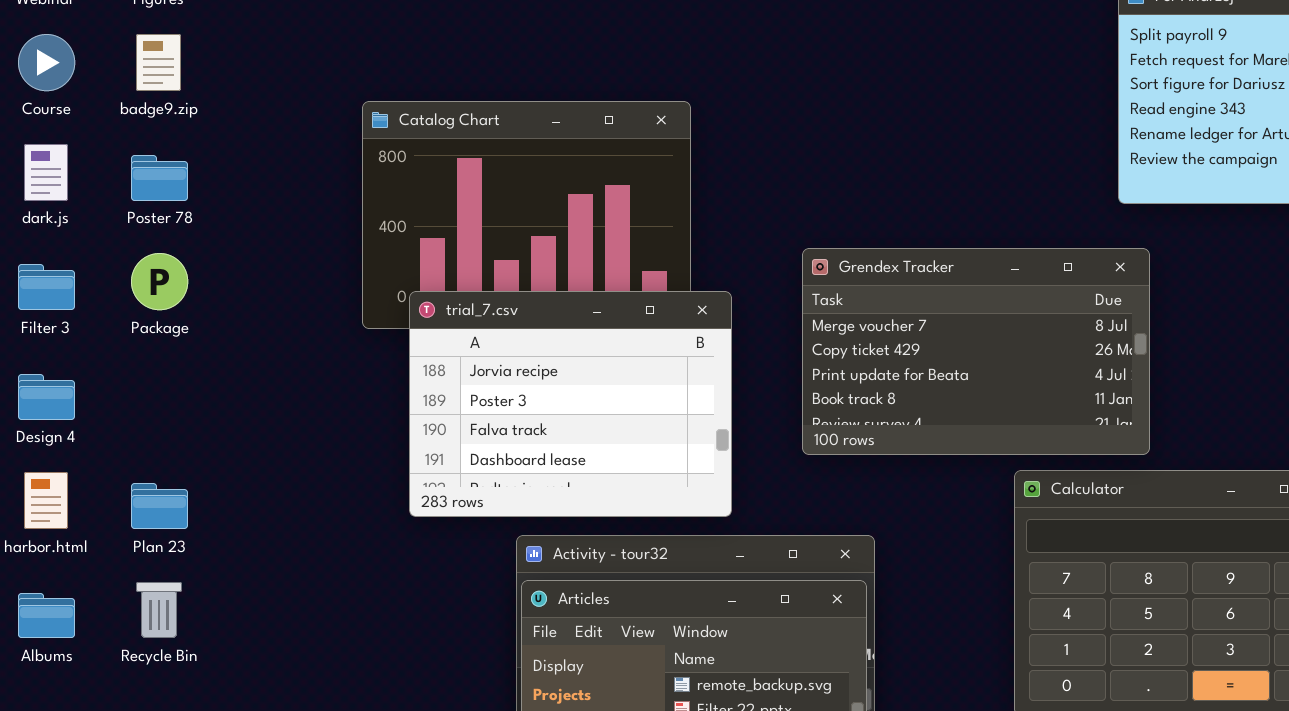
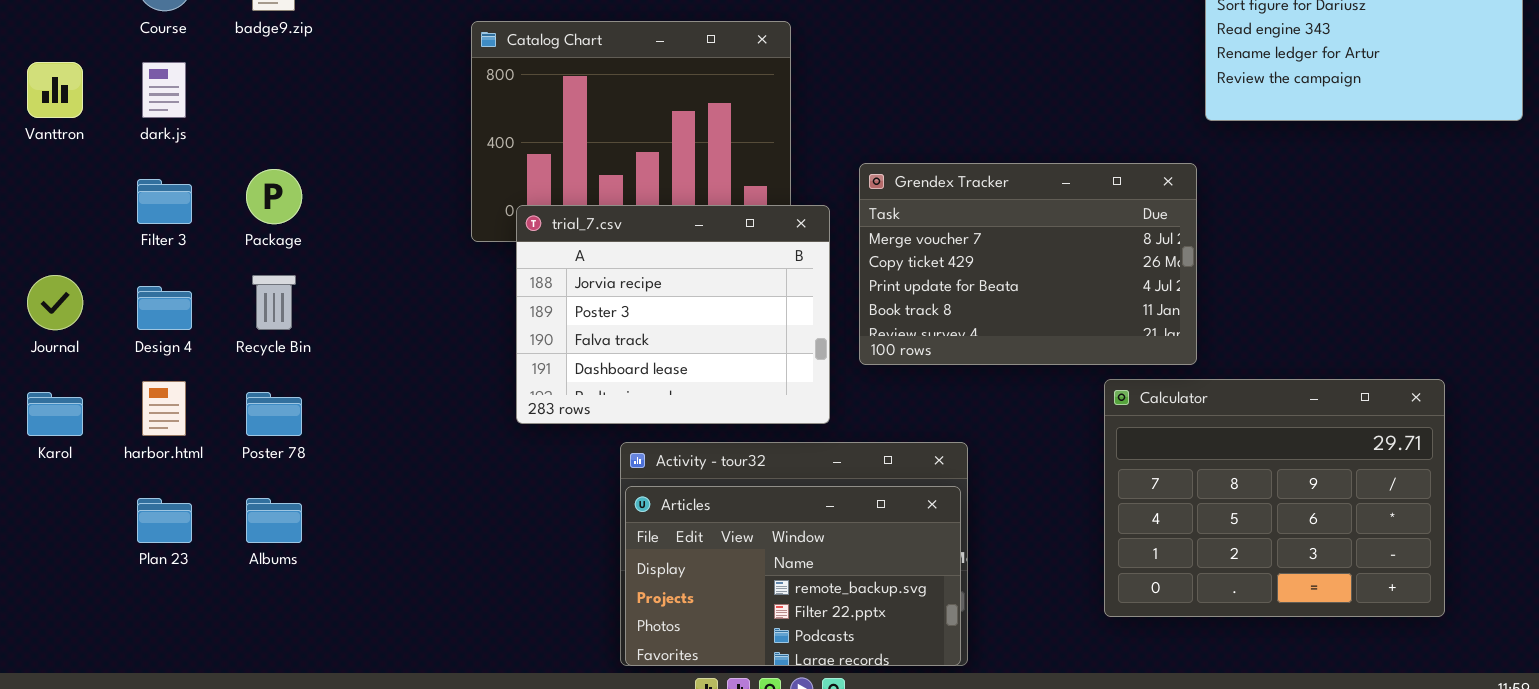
Poster 78: [131,155,188,201] -> [246,392,302,436], moved
Grendex Tracker: [802,248,1150,455] -> [859,163,1197,365], moved
Plan 23: [131,483,188,529] -> [137,498,192,543], moved
Recycle Bin: [136,582,182,638] -> [252,275,296,330], moved
Albums: [18,593,75,638] -> [246,498,302,543], moved

